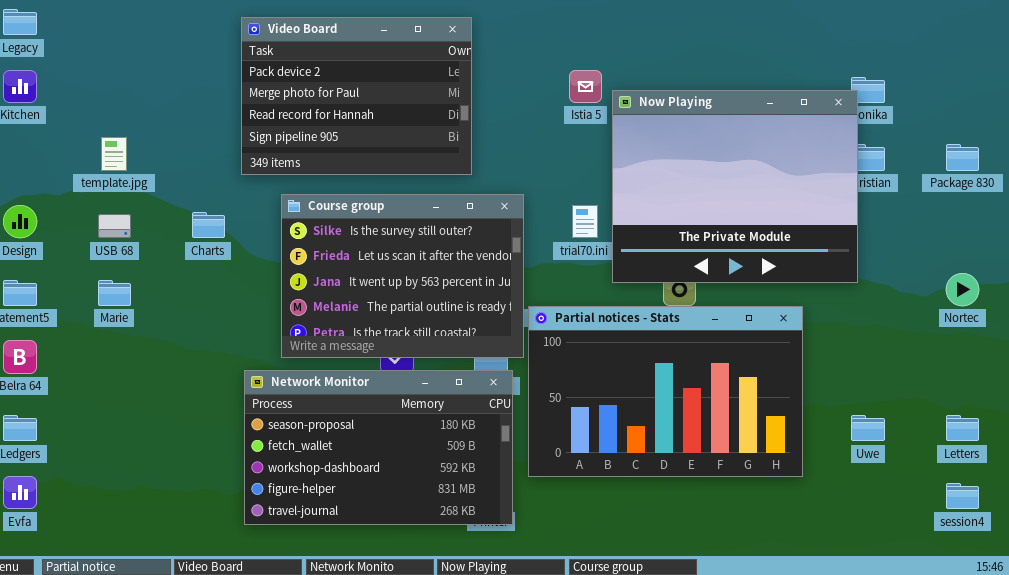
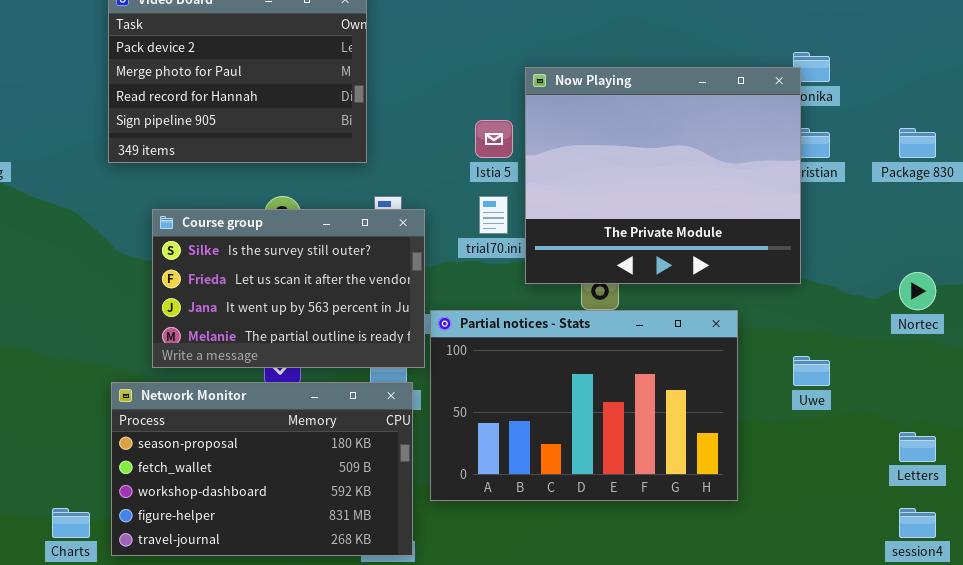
Istia 5: [569,70,602,103] -> [475,120,513,158], moved
Course group: [281,194,524,358] -> [152,209,425,368], resized
Charts: [192,212,225,238] -> [52,508,90,538], moved
Uwe: [851,415,885,441] -> [793,356,830,386], moved

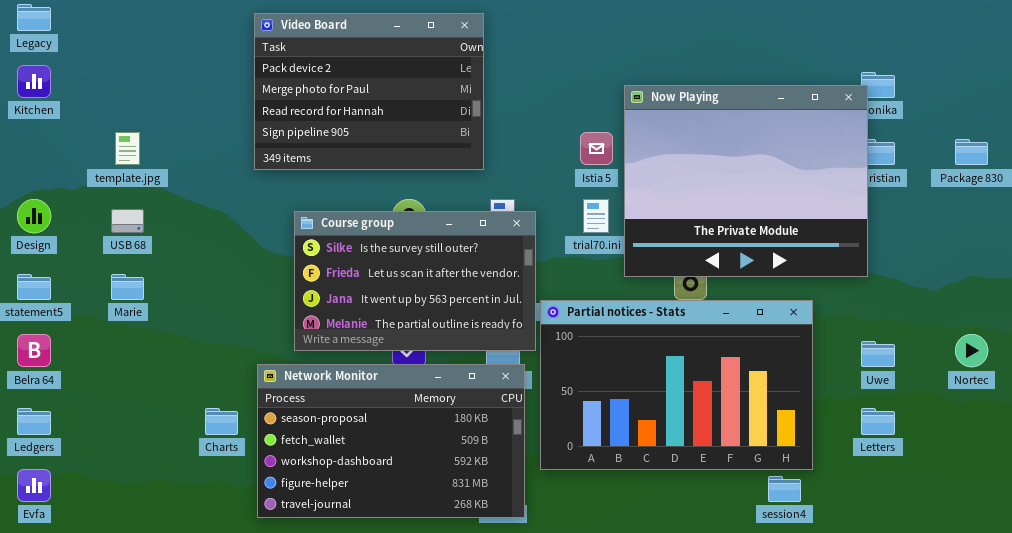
Nortec: [899,272,936,310] -> [955,334,988,367], moved
Letters: [899,432,936,462] -> [861,408,895,435], moved
Charts: [52,508,90,538] -> [205,408,238,435], moved
session4: [899,508,936,538] -> [768,476,801,502], moved

